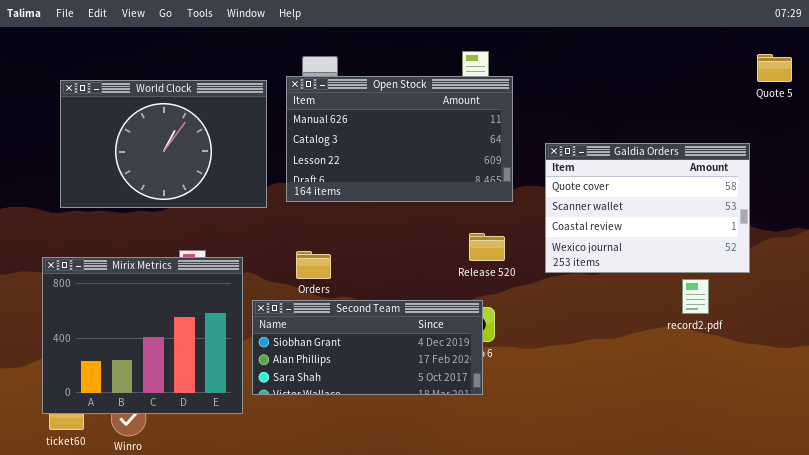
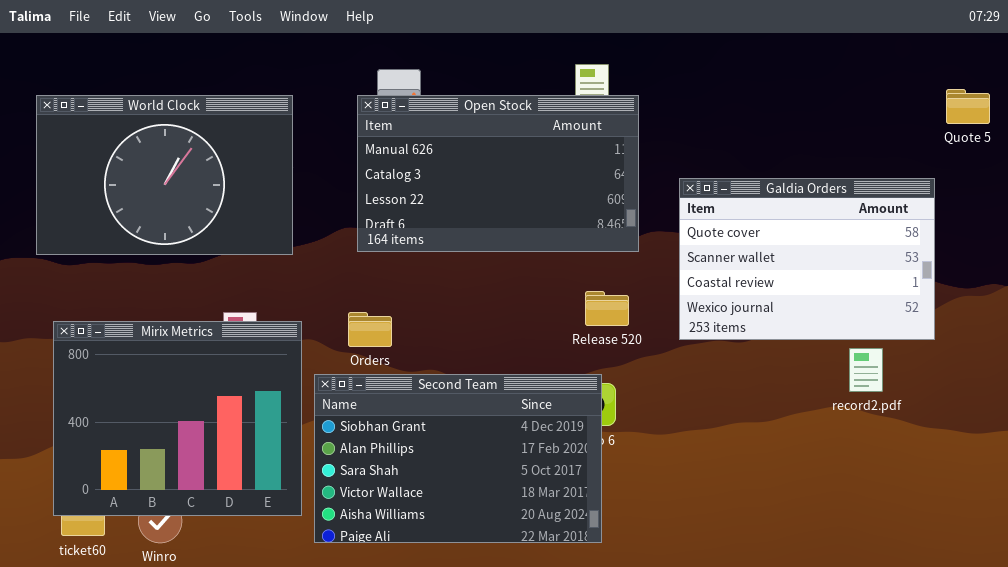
Quote 5: [757,54,792,82] -> [946,89,990,124], moved
World Clock: [60,80,267,208] -> [36,95,293,255], moved
Orders: [296,251,331,279] -> [348,312,392,347], moved
Second Team: [252,300,483,395] -> [314,374,602,543], resized

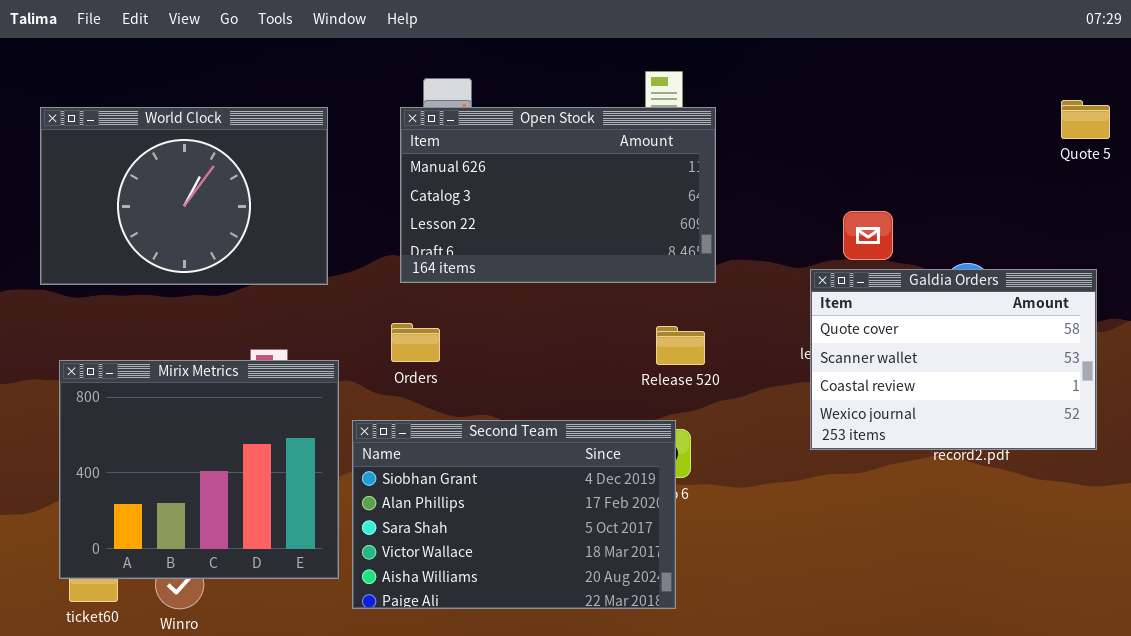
Galdia Orders: [679,178,935,340] -> [810,269,1097,450], moved
Orders: [348,312,392,347] -> [391,323,440,362], moved

